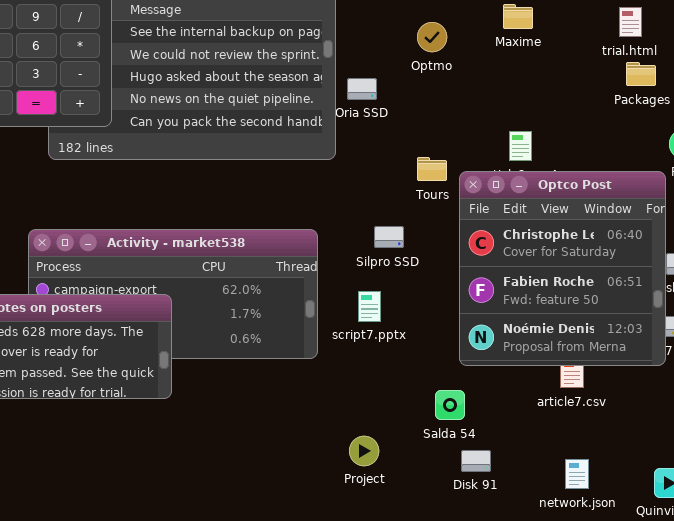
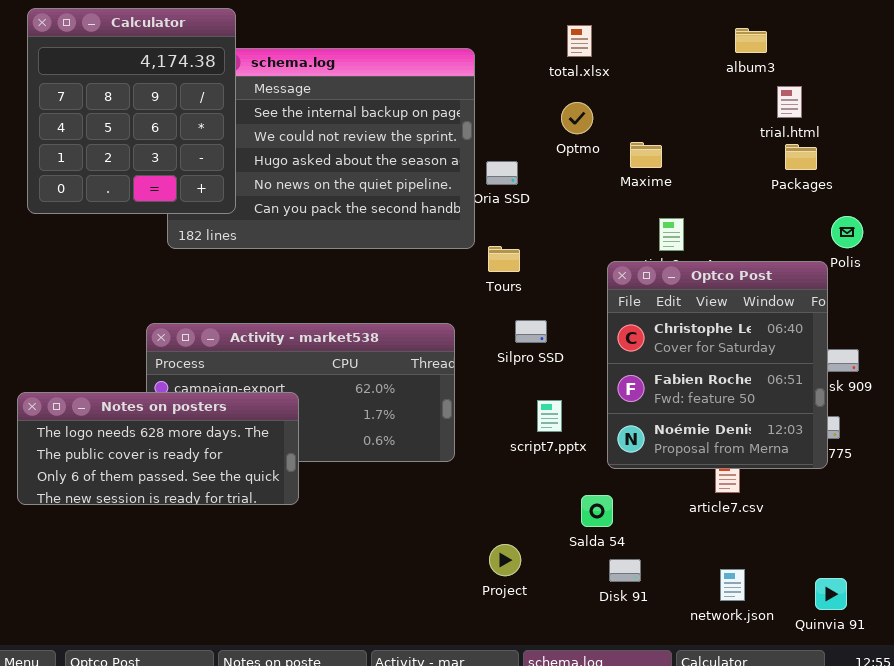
Maxime: [503,4,533,29] -> [630,142,662,168], moved
Tours: [417,157,447,181] -> [488,246,520,272], moved
script7.pptx: [358,291,381,322] -> [537,400,562,432], moved

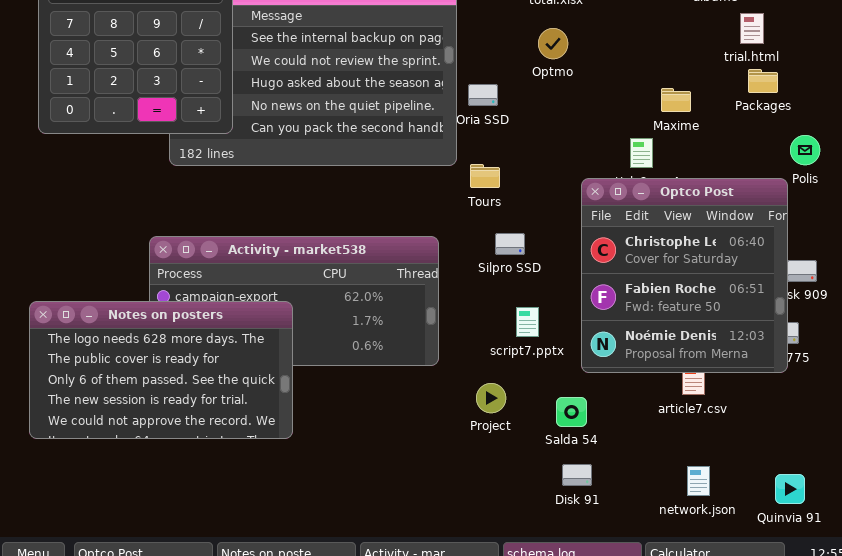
Maxime: [630,142,662,168] -> [661,88,691,112], moved
Notes on posters: [17,392,299,505] -> [29,301,293,439], resized
Project: [489,544,521,576] -> [476,383,506,413], moved
Disk 91: [609,559,641,582] -> [562,464,592,486], moved

